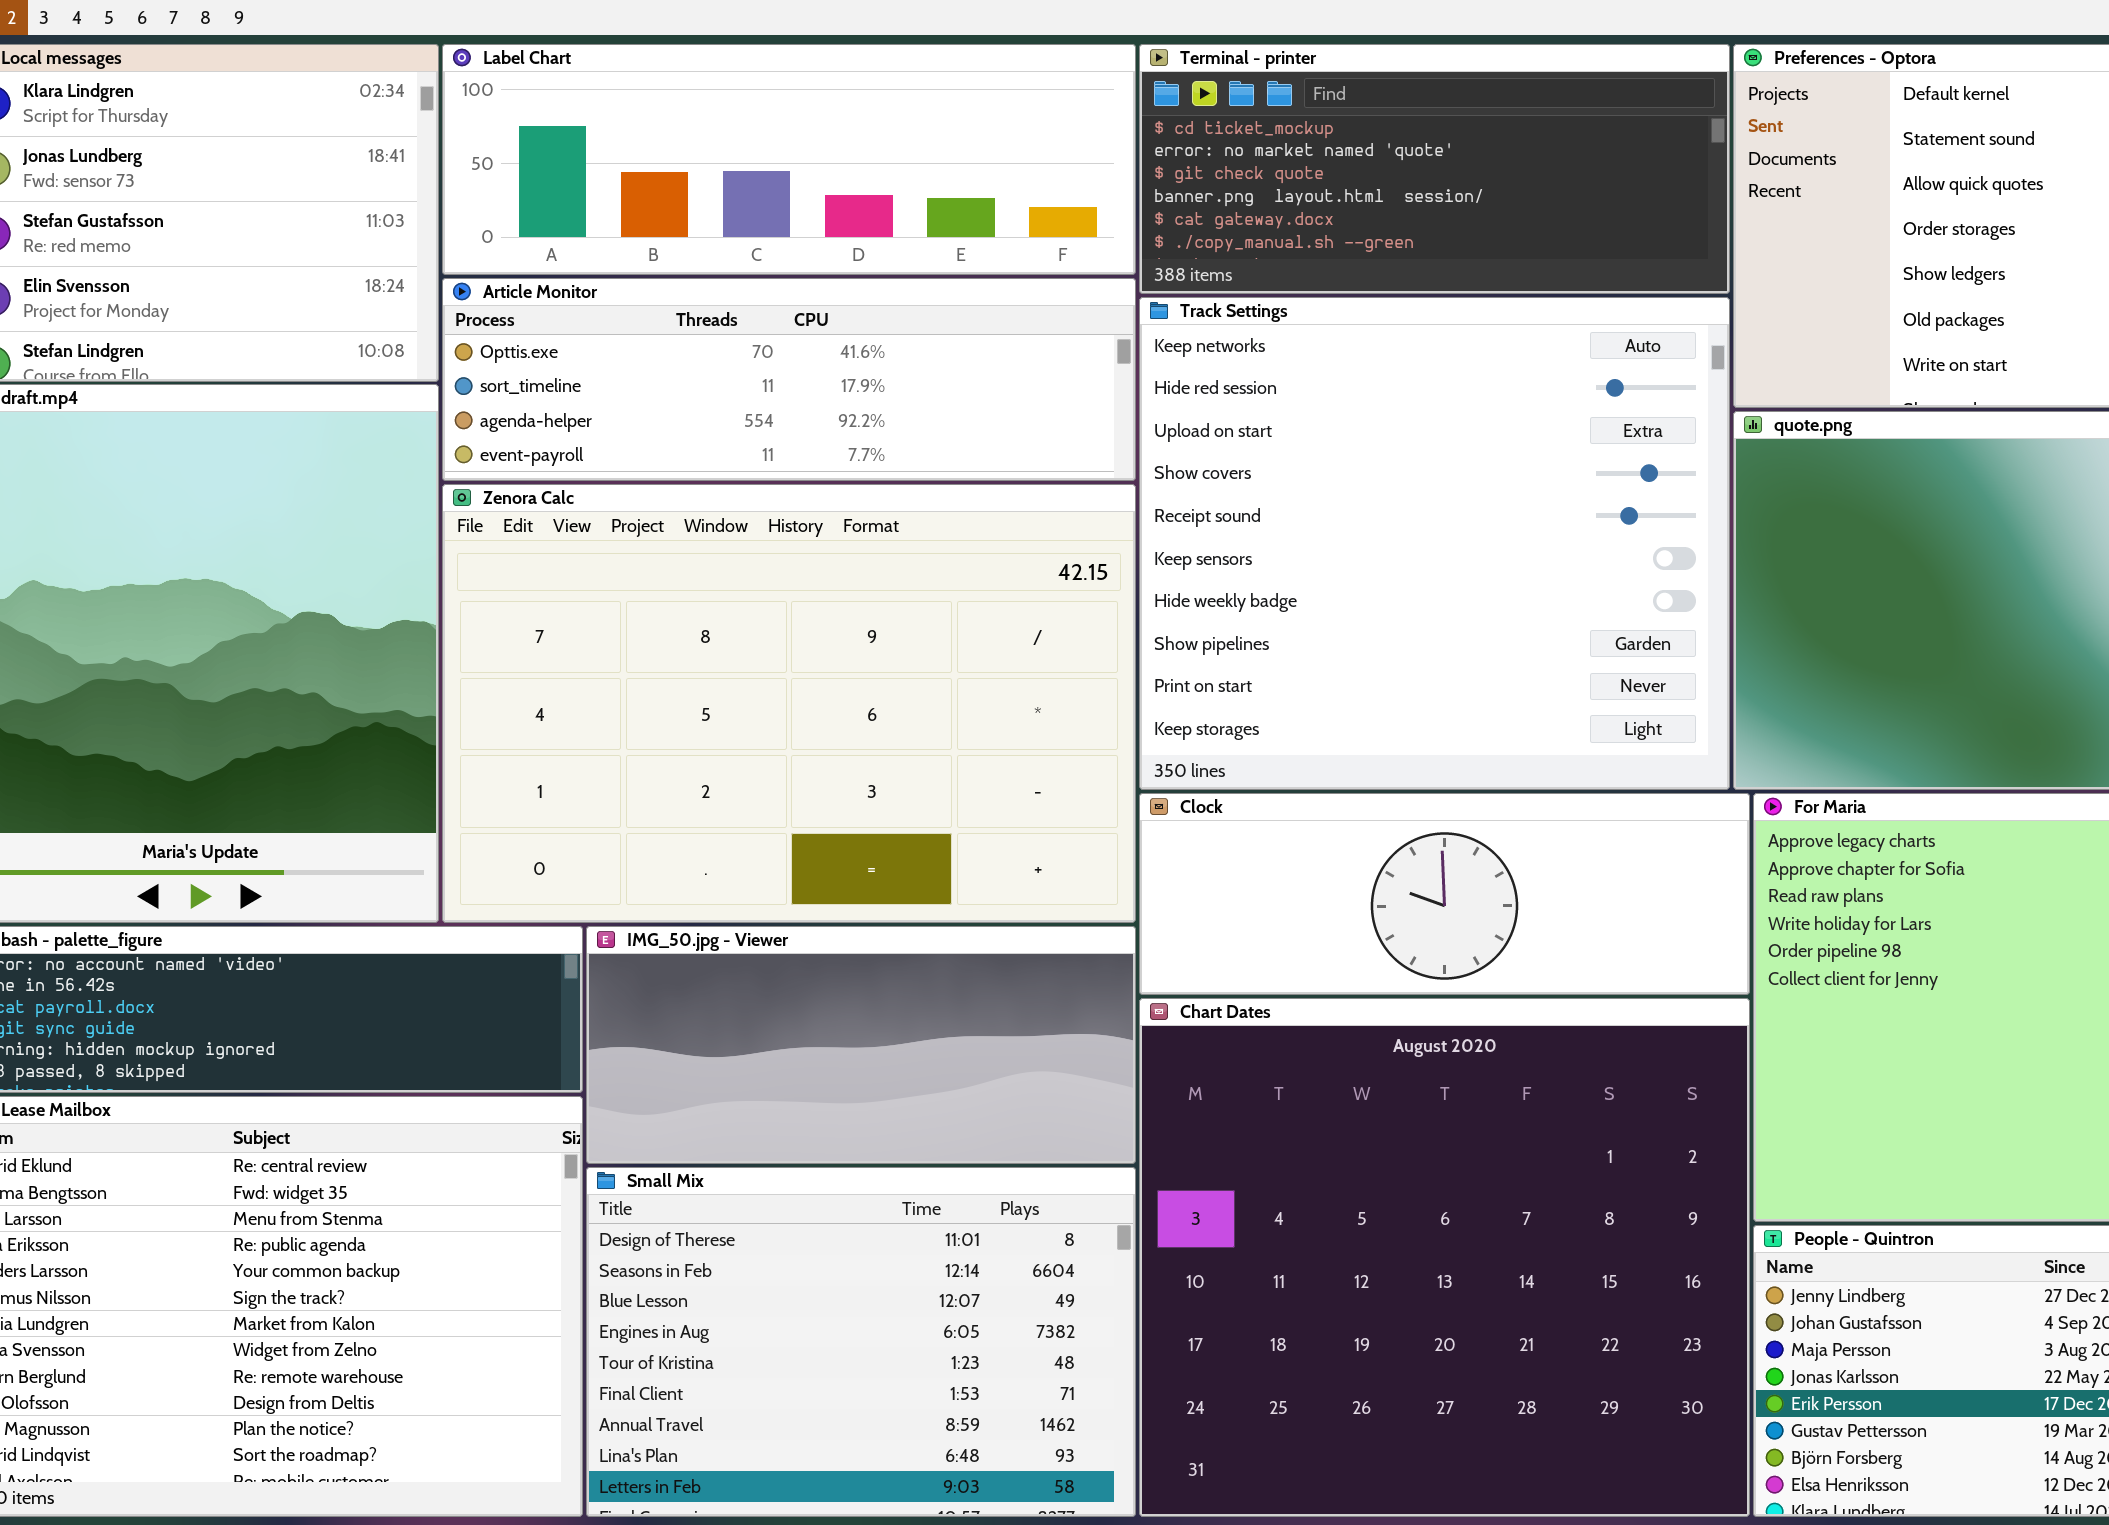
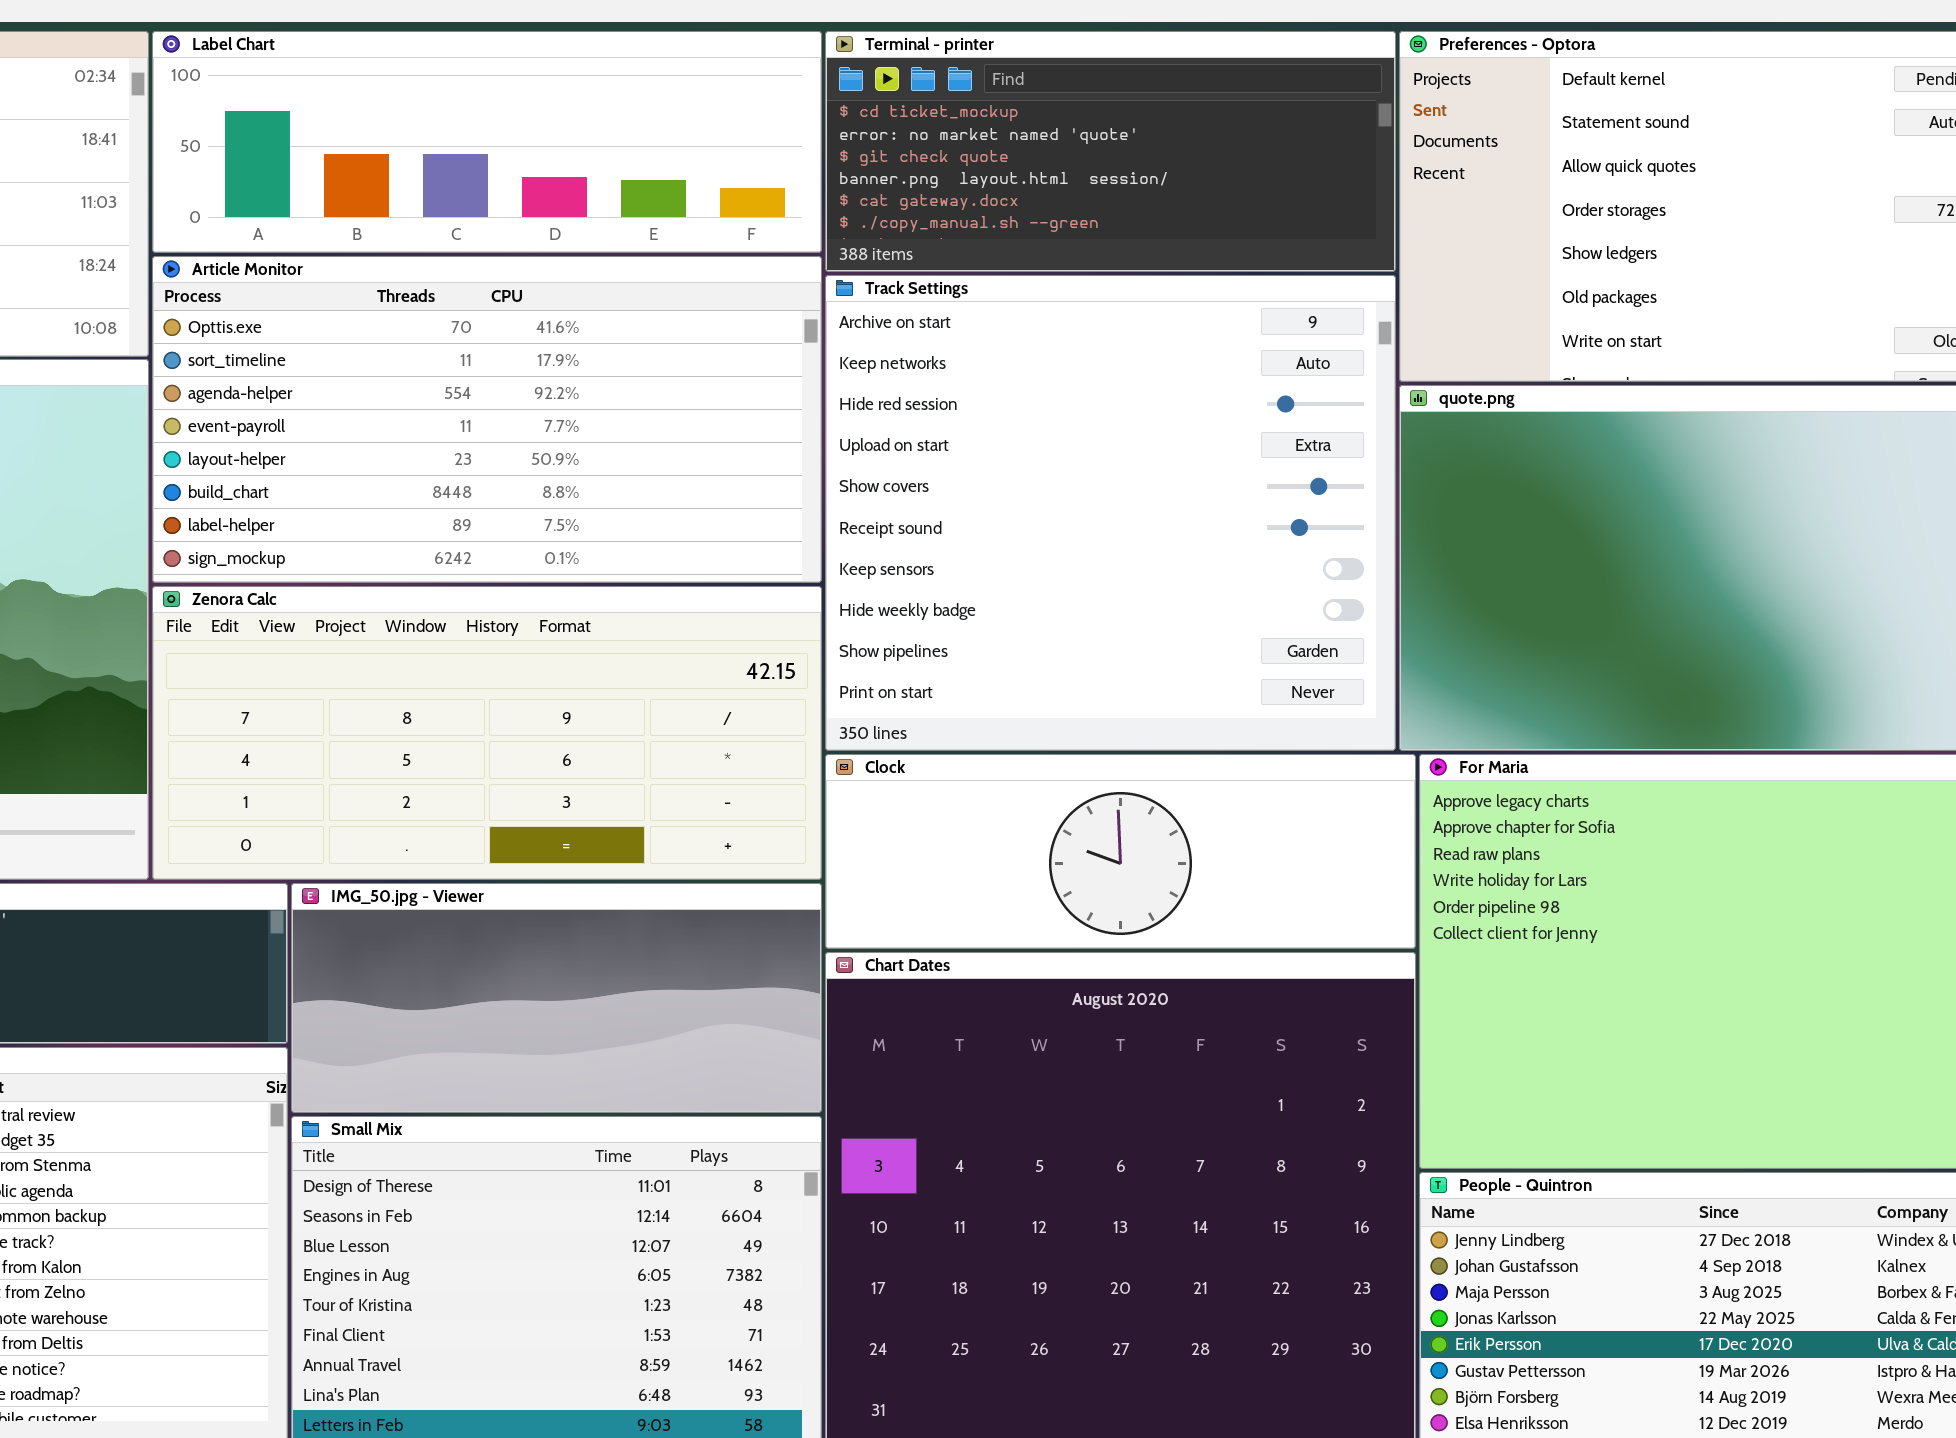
Article Monitor: [442,278,1136,481] -> [152,256,822,583], resized
Track Settings: [1139,297,1730,790] -> [825,275,1396,751], scrolled up 1 row
Zenora Calc: [442,484,1136,923] -> [152,586,822,880], resized

